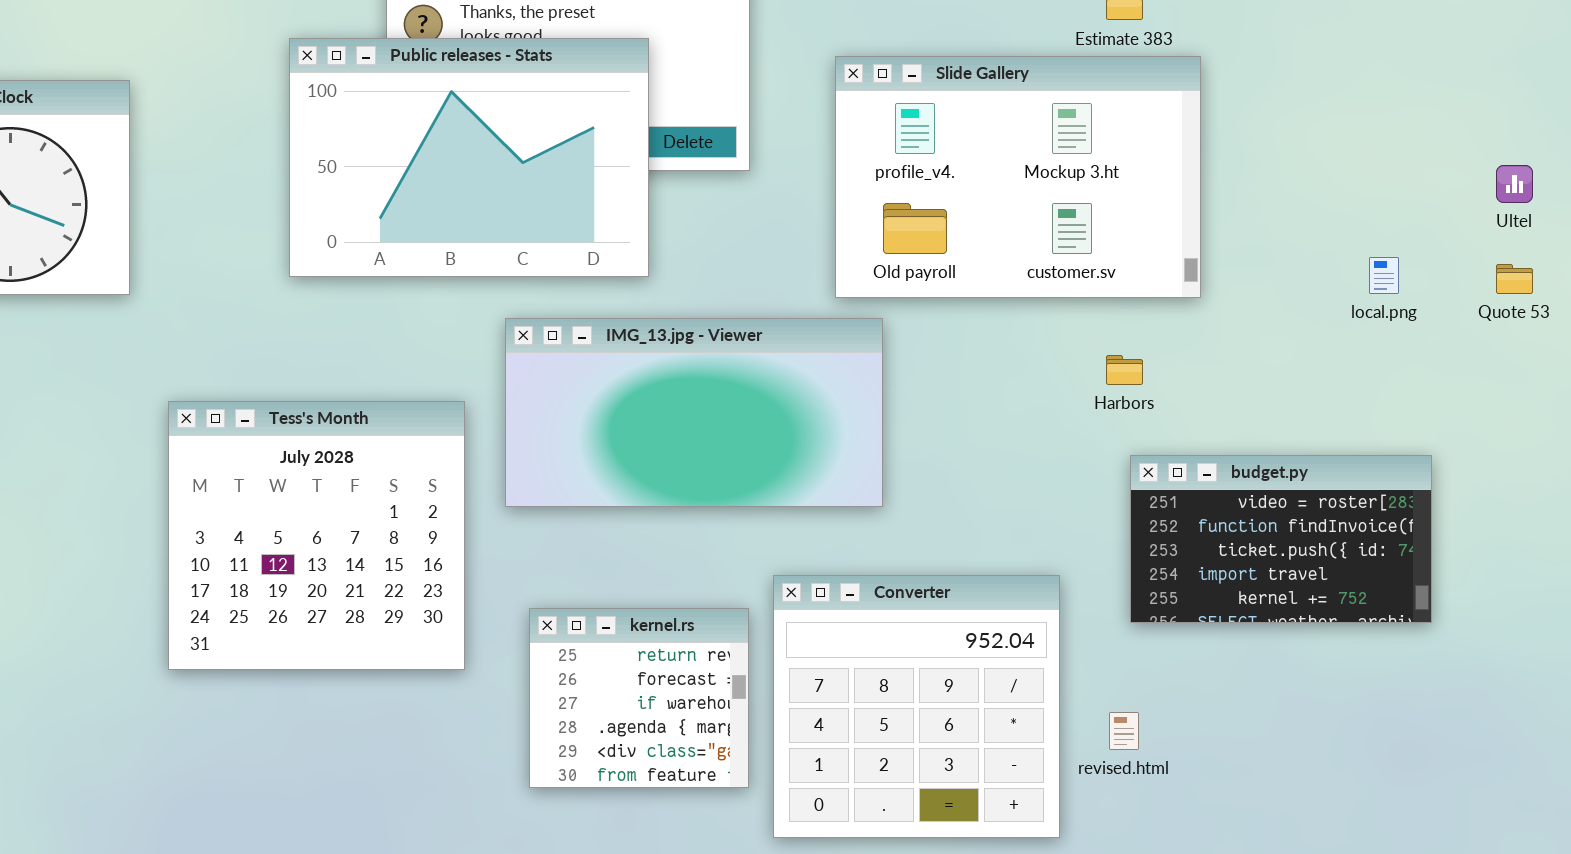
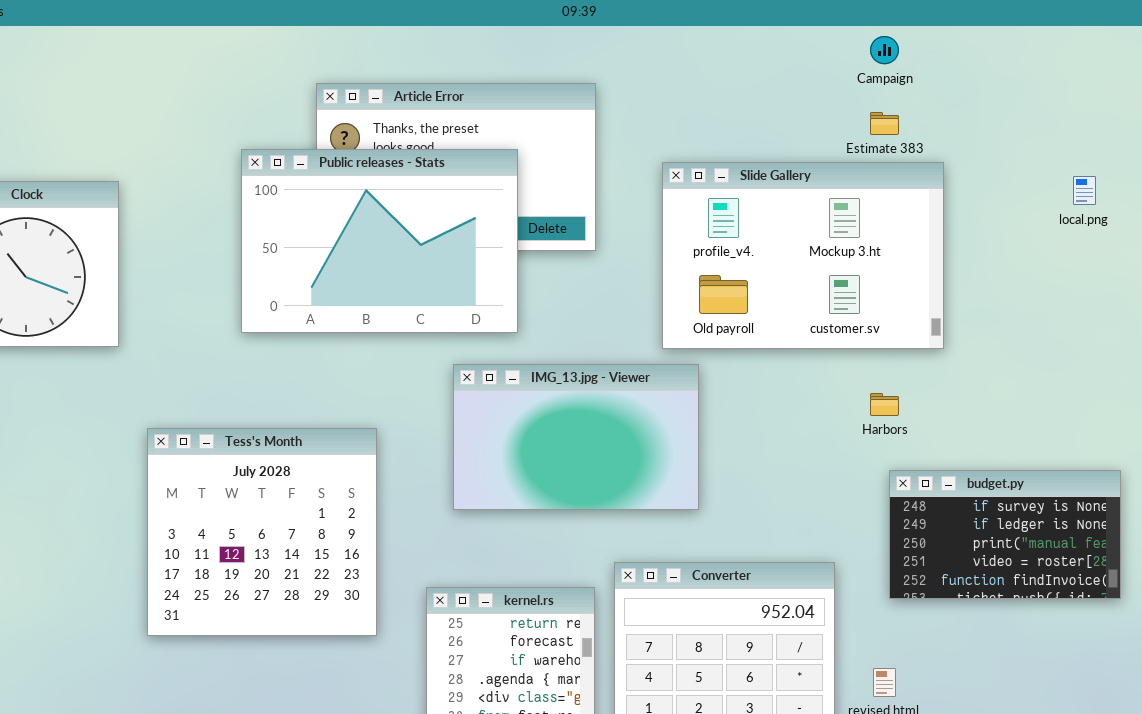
local.png: [1369,257,1399,294] -> [1073,176,1096,205], moved
IMG_13.jpg - Viewer: [505,318,883,507] -> [453,364,699,510], resized
budget.py: [1130,455,1432,623] -> [889,470,1121,599], scrolled up 3 rows

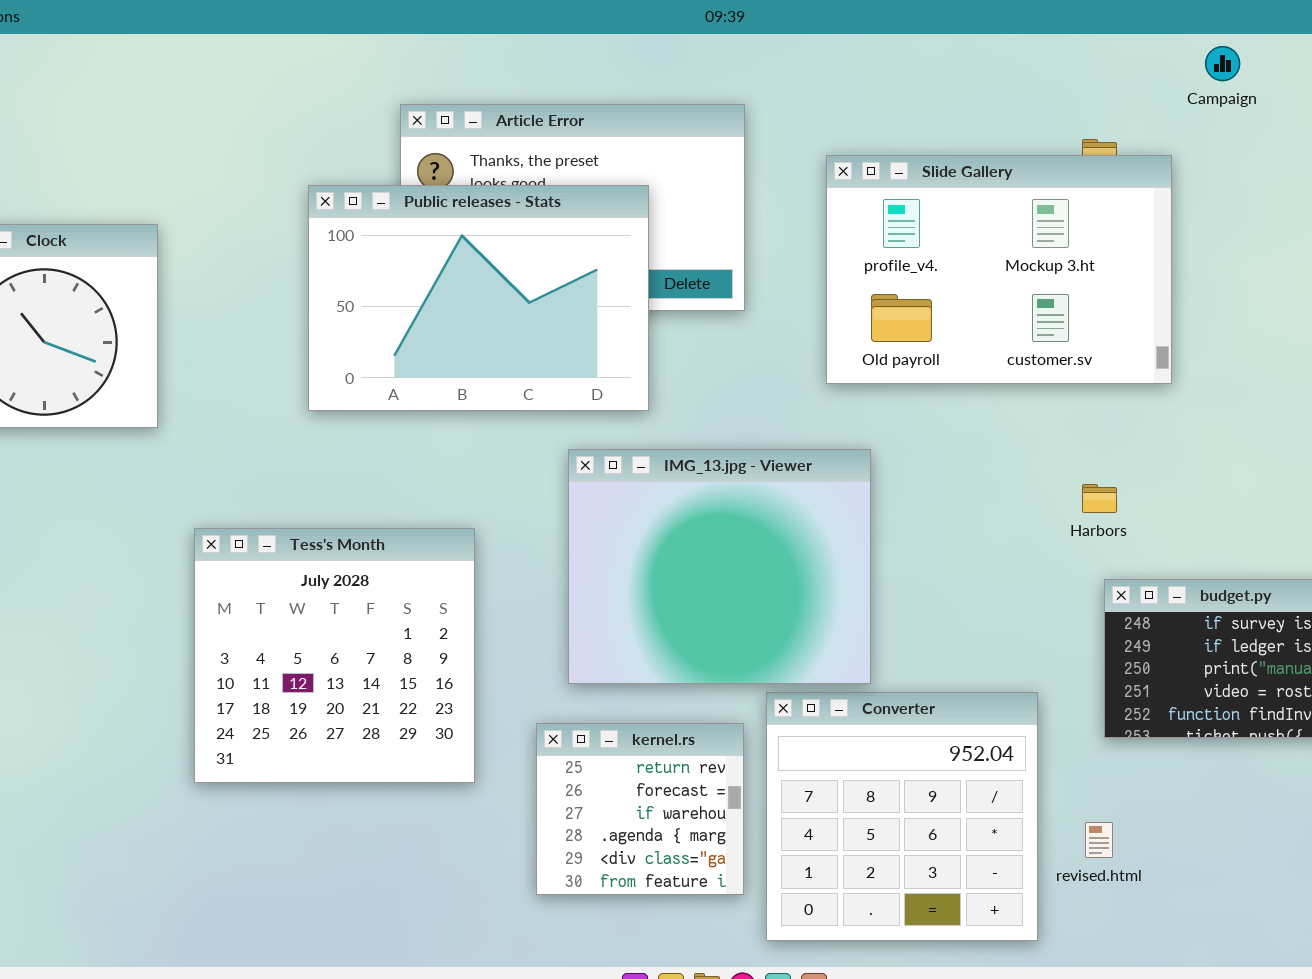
Campaign: [870,36,899,64] -> [1205,46,1240,81], moved
Slide Gallery: [662,162,944,349] -> [826,155,1172,384], moved
IMG_13.jpg - Viewer: [453,364,699,510] -> [568,449,871,684], resized

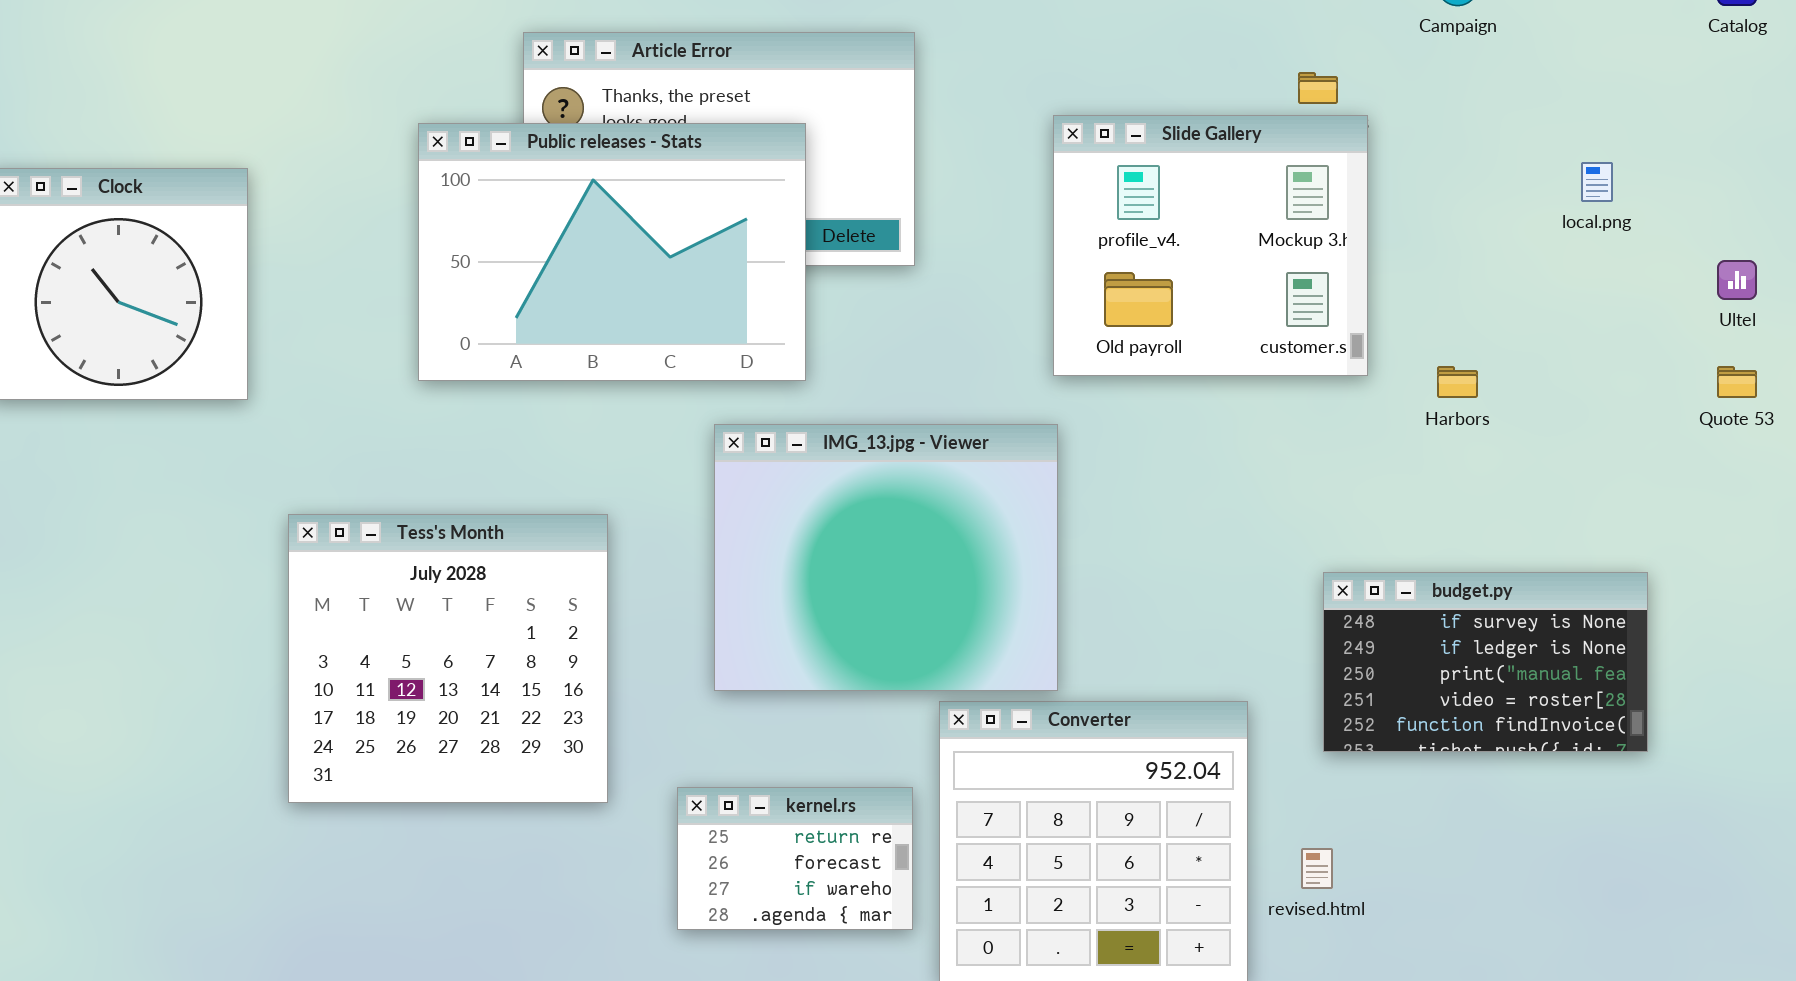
Slide Gallery: [826,155,1172,384] -> [1053,115,1368,376], moved, resized
Harbors: [1082,484,1117,513] -> [1437,366,1478,398], moved
kernel.rs: [536,723,744,895] -> [677,787,913,930], resized

